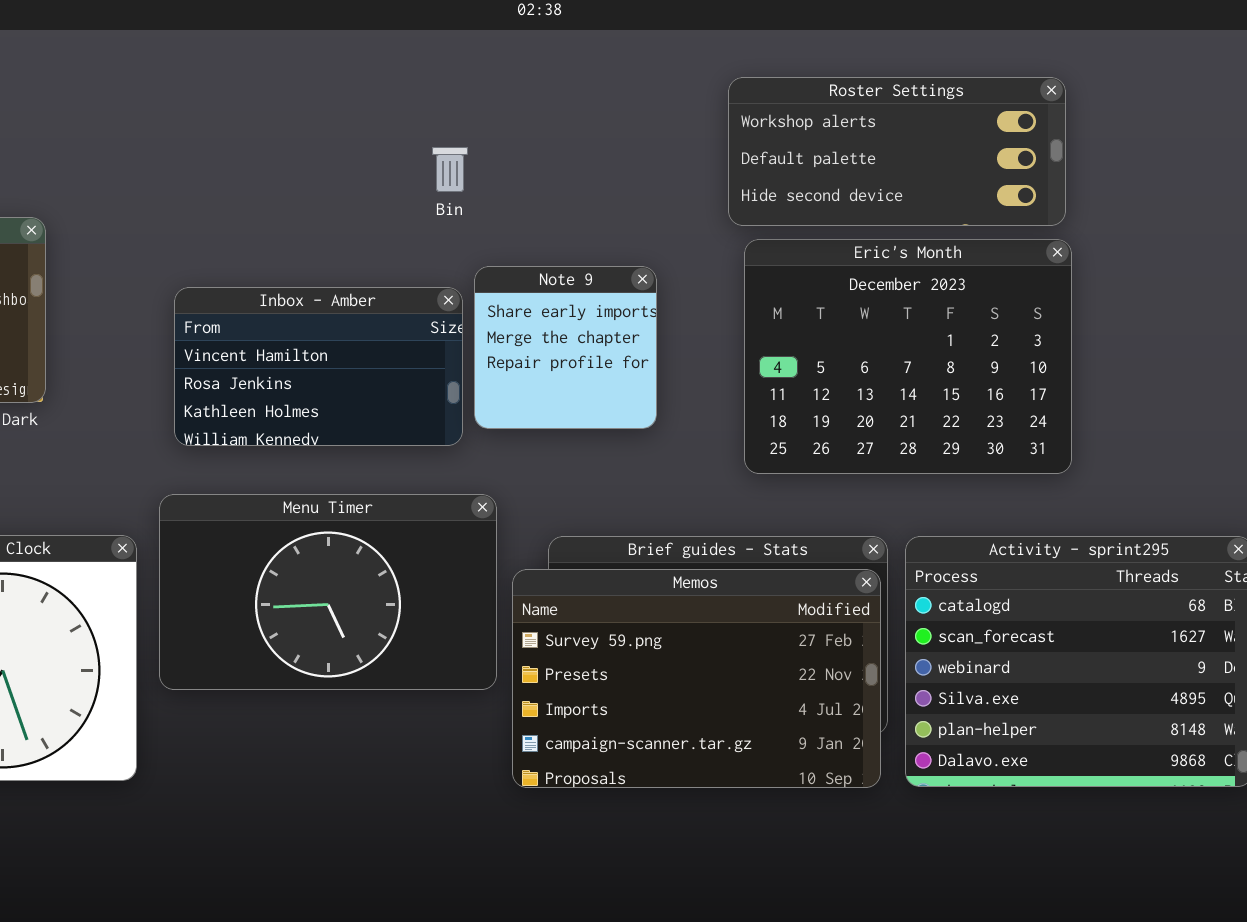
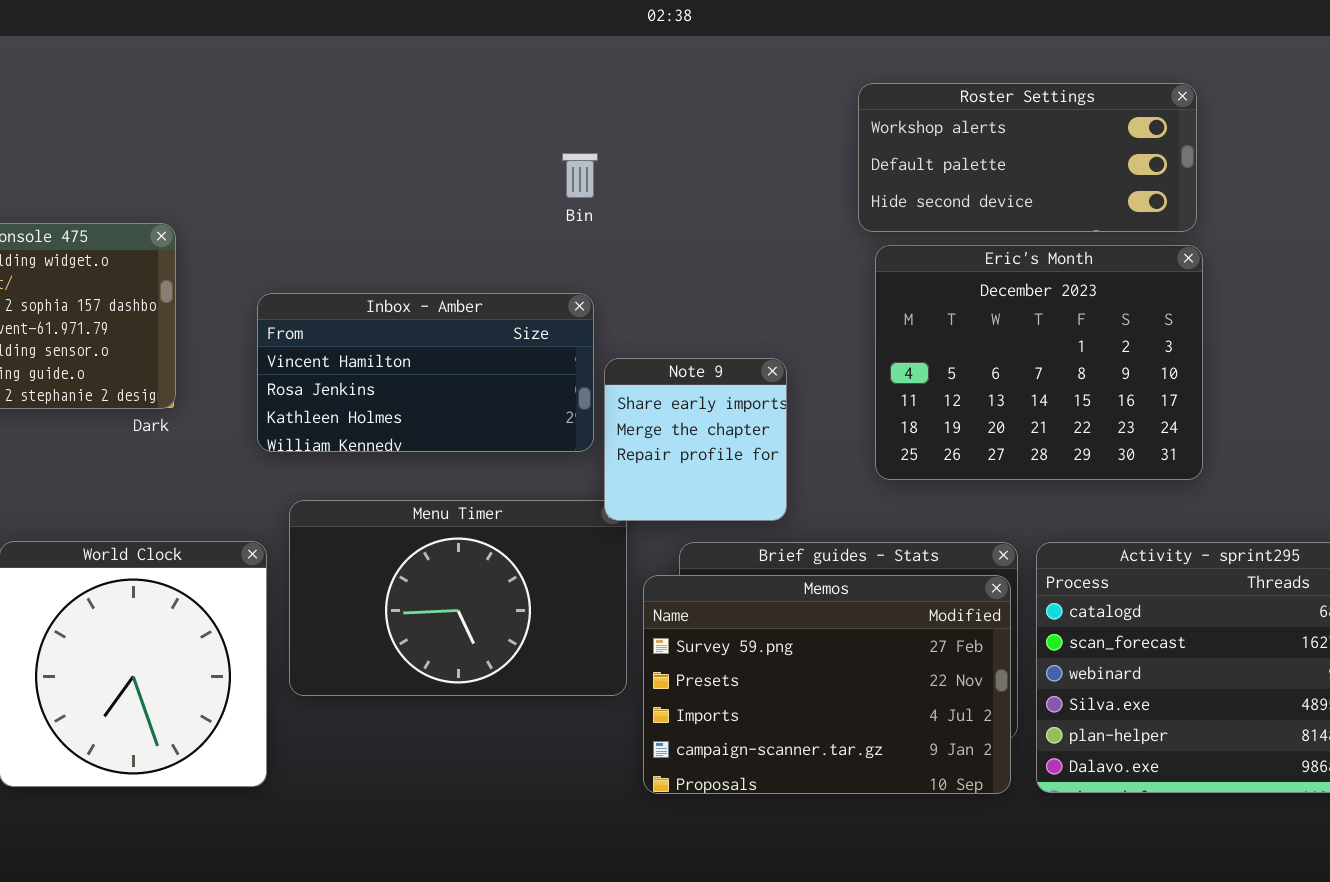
Note 9: [474,266,657,429] -> [604,358,787,521], moved
Inbox - Amber: [174,287,463,446] -> [257,293,594,452], resized

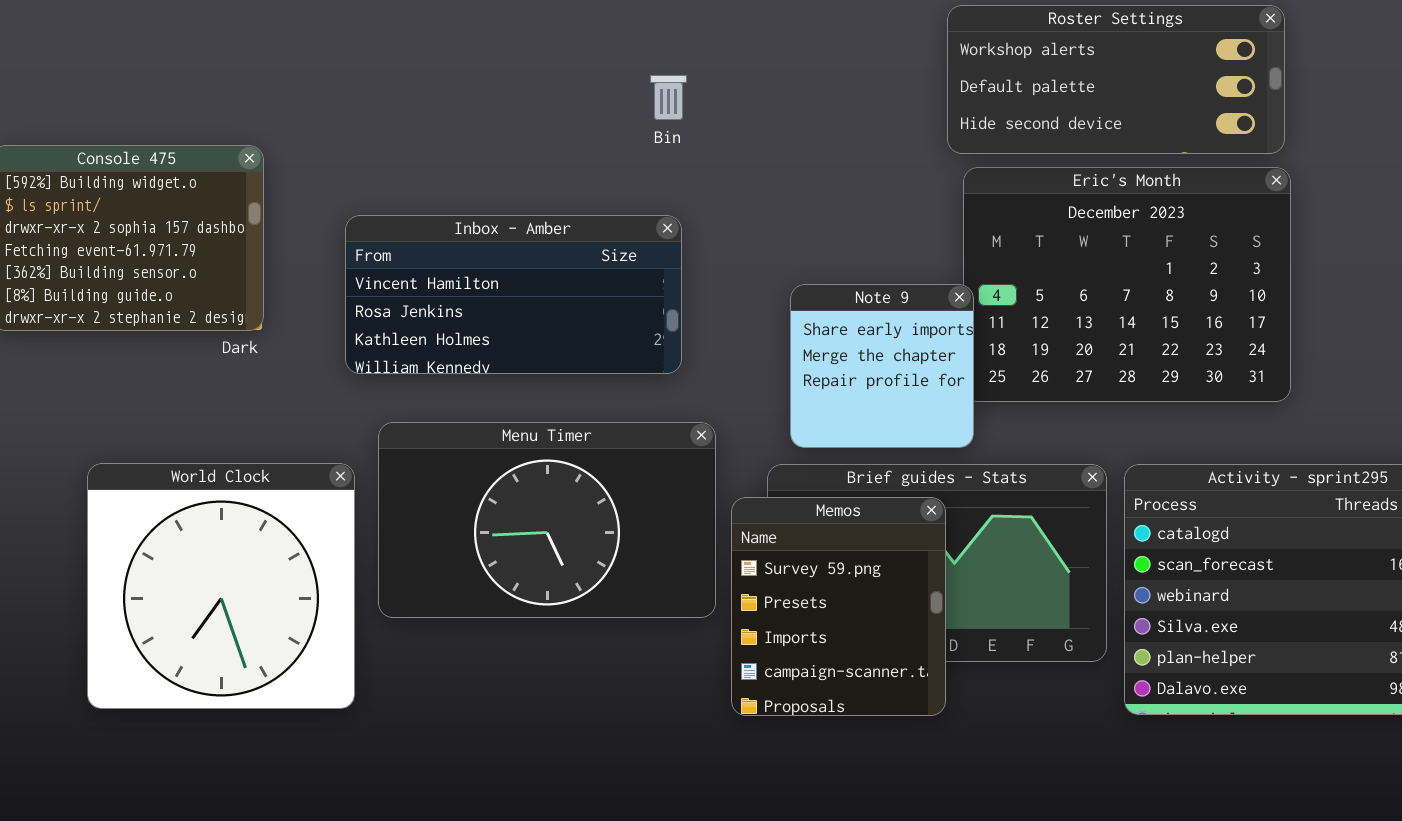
Note 9: [604,358,787,521] -> [790,284,974,448], moved
Memos: [643,575,1011,794] -> [731,497,946,716], resized

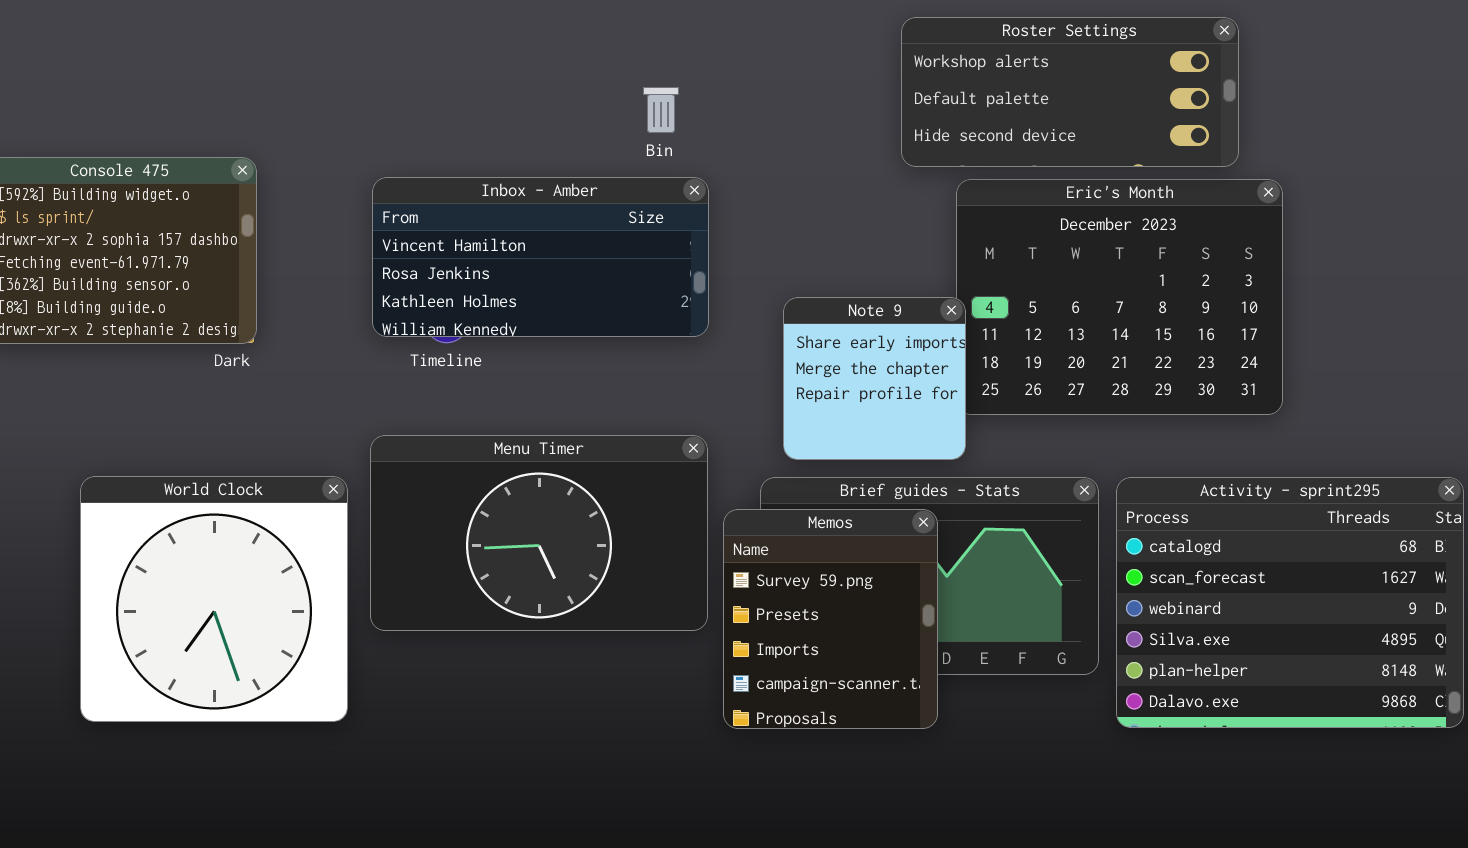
Roster Settings: [947,5,1285,154] -> [901,17,1239,167], moved
Inbox - Amber: [345,215,682,374] -> [372,177,709,337], moved

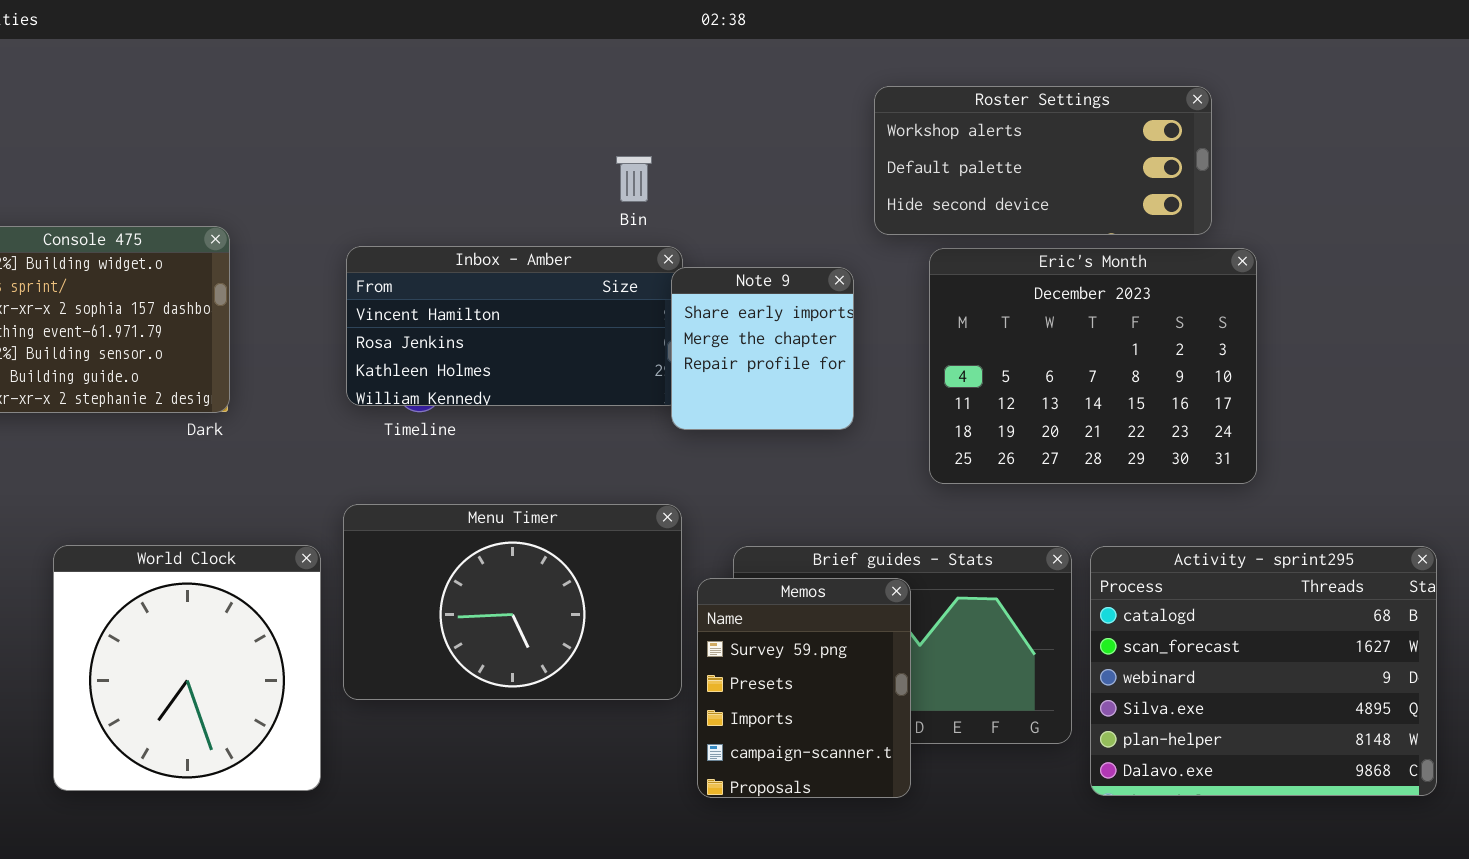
Note 9: [783,297,966,460] -> [671,267,854,430], moved

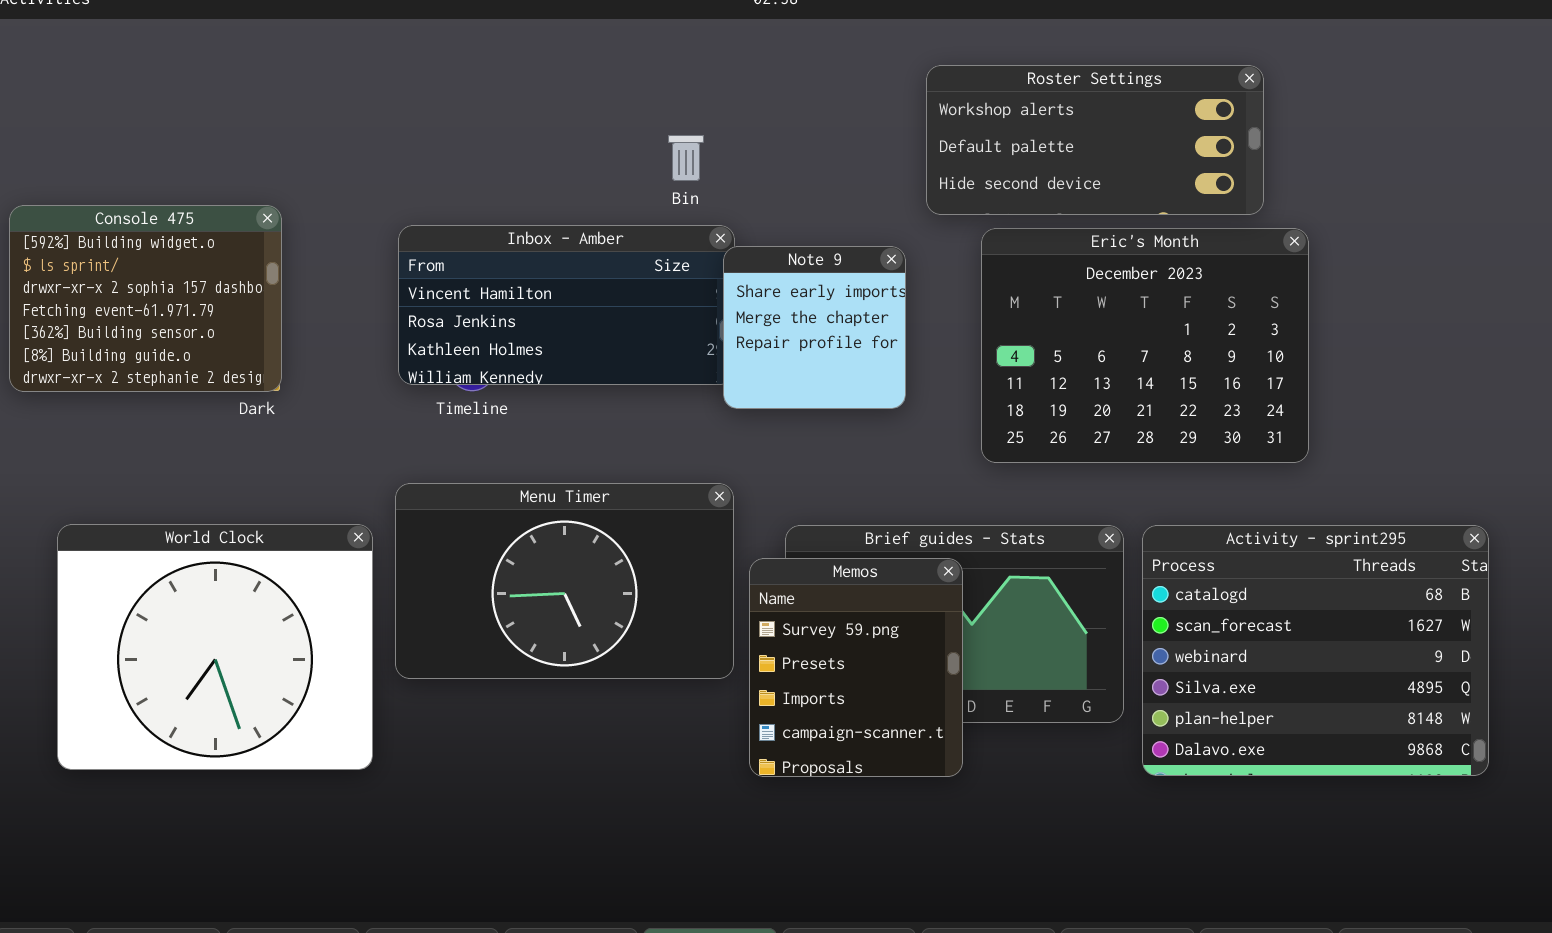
World Clock: [53,545,321,791] -> [57,524,373,770], resized

